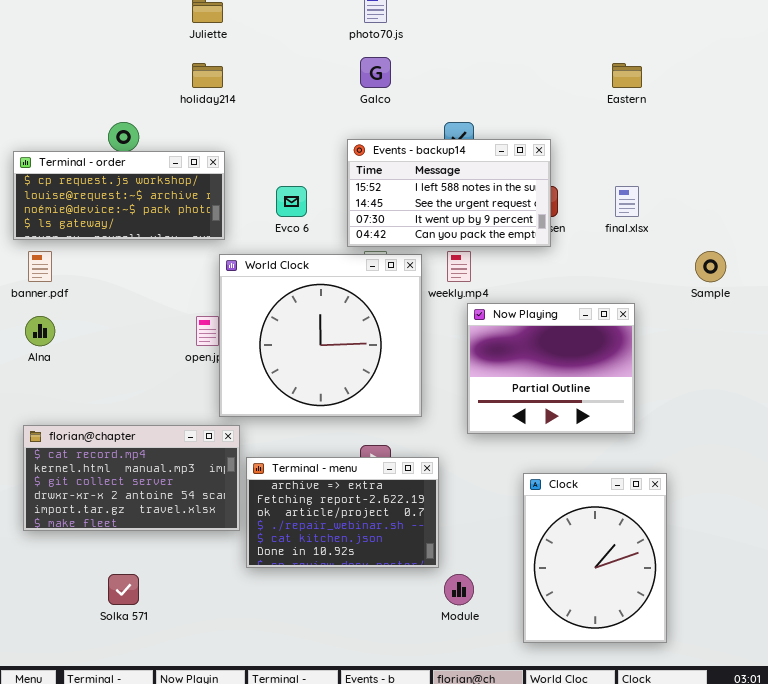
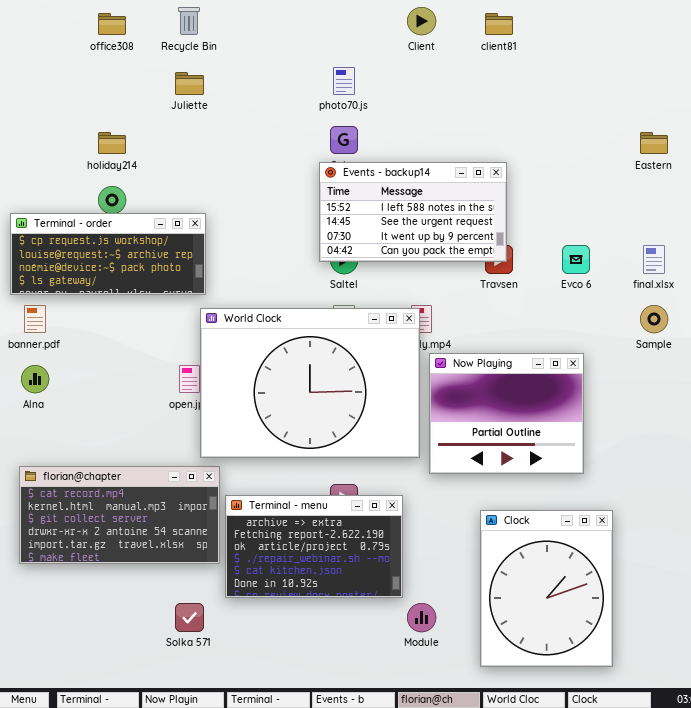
holiday214: [192,63,223,88] -> [98,132,126,154], moved
Eastern: [612,63,642,88] -> [640,132,668,154], moved
Events - backup14: [347,139,551,247] -> [319,162,507,262], moved
Evco 6: [276,186,307,217] -> [562,245,590,274], moved
final.xlsx: [615,186,639,217] -> [643,245,665,274], moved
World Clock: [219,254,422,417] -> [200,308,420,458], resized
Solka 571: [108,574,139,605] -> [175,603,204,632], moved

